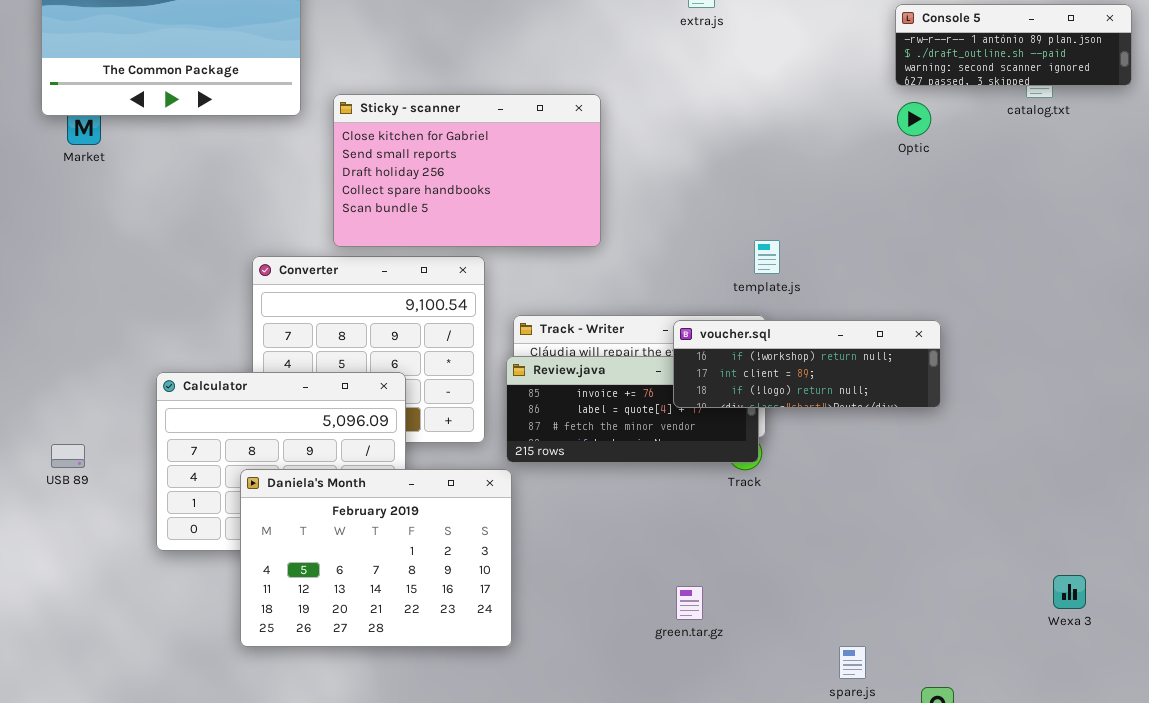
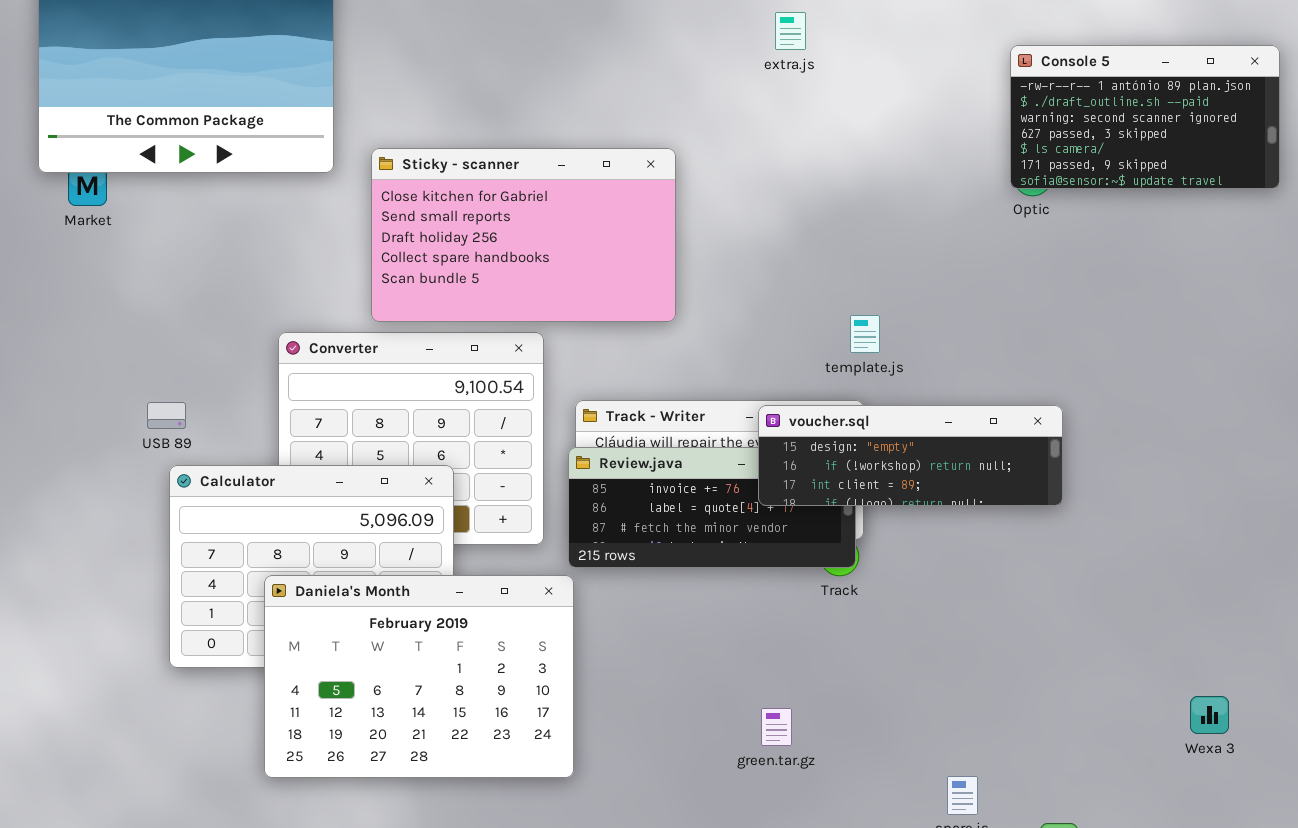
Console 5: [895,4,1132,86] -> [1010,45,1280,189], resized
voucher.sql: [673,320,941,408] -> [758,405,1063,506], scrolled up 1 row
USB 89: [51,444,85,468] -> [147,402,186,429], moved

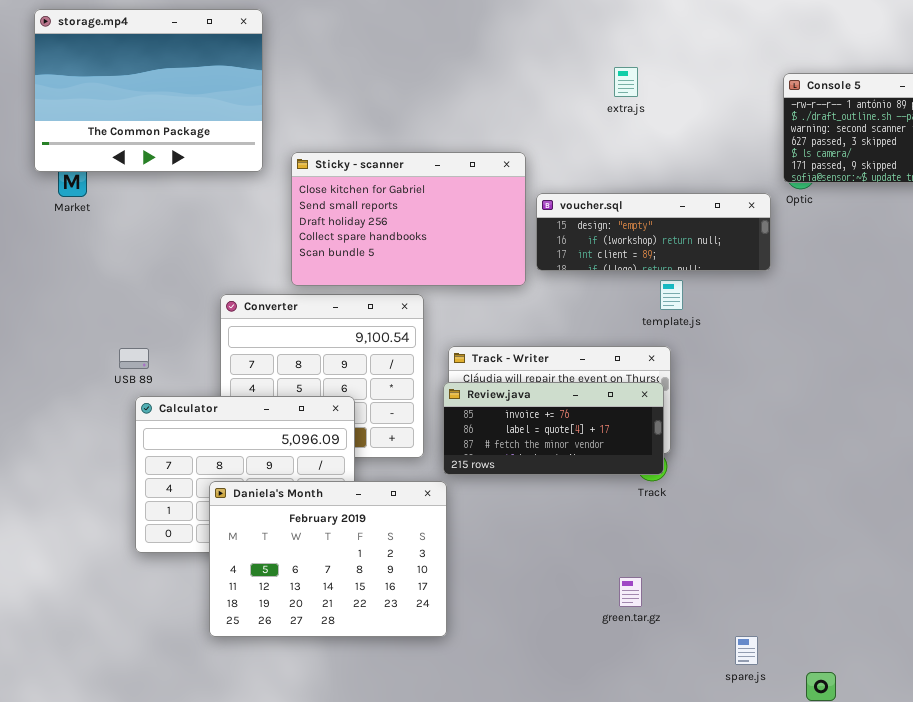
extra.js: [775,12,806,50] -> [614,67,638,97], moved
voucher.sql: [758,405,1063,506] -> [536,193,771,271], moved
green.tar.gz: [761,708,792,746] -> [619,577,642,607], moved

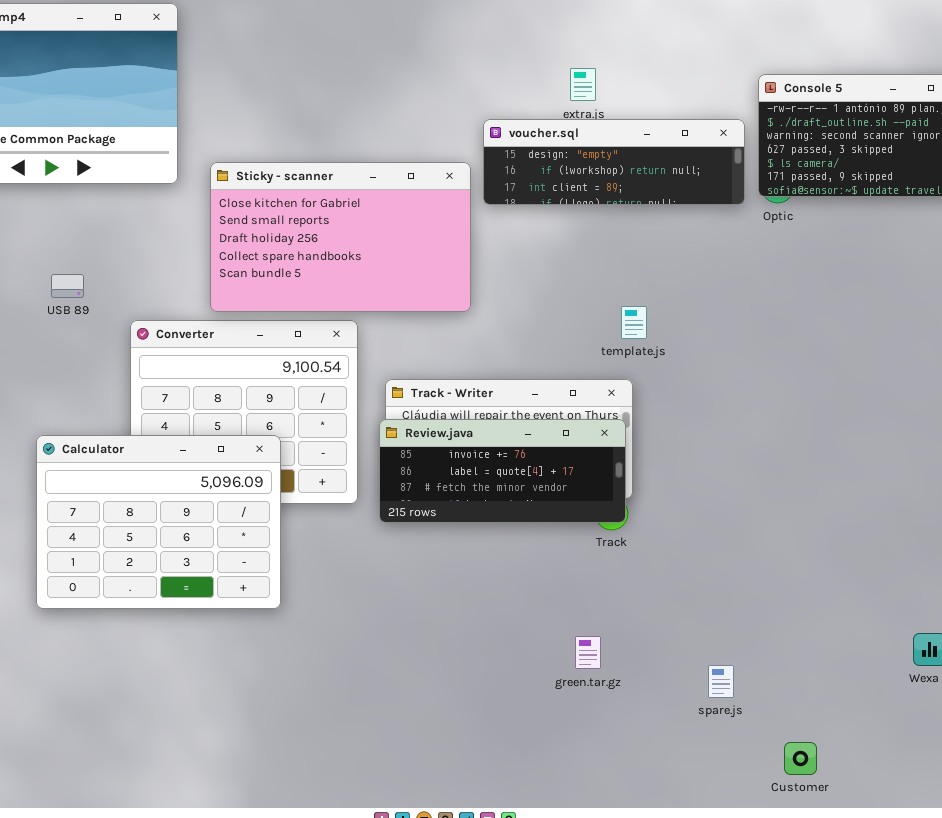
voucher.sql: [536,193,771,271] -> [483,119,745,205], moved
USB 89: [119,348,149,369] -> [51,274,84,298], moved
Daniela's Month: [209,481,447,637] -> none, closed
spare.js: [735,636,758,665] -> [708,665,734,698], moved

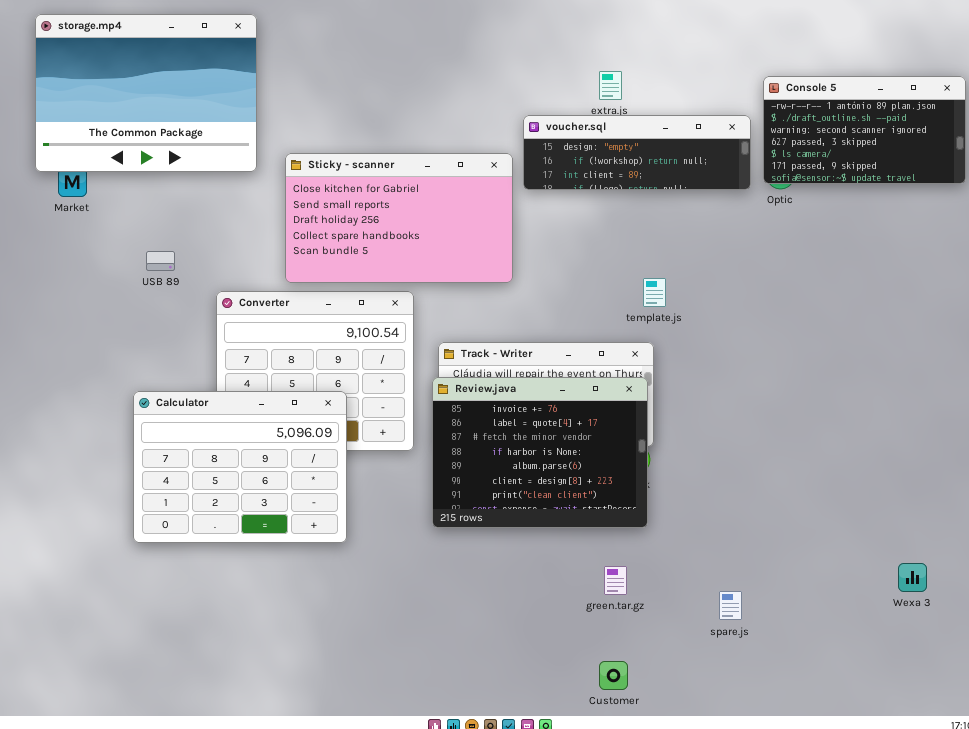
Review.java: [379,419,626,523] -> [432,377,648,528], resized
Customer: [784,742,817,775] -> [599,661,628,690], moved

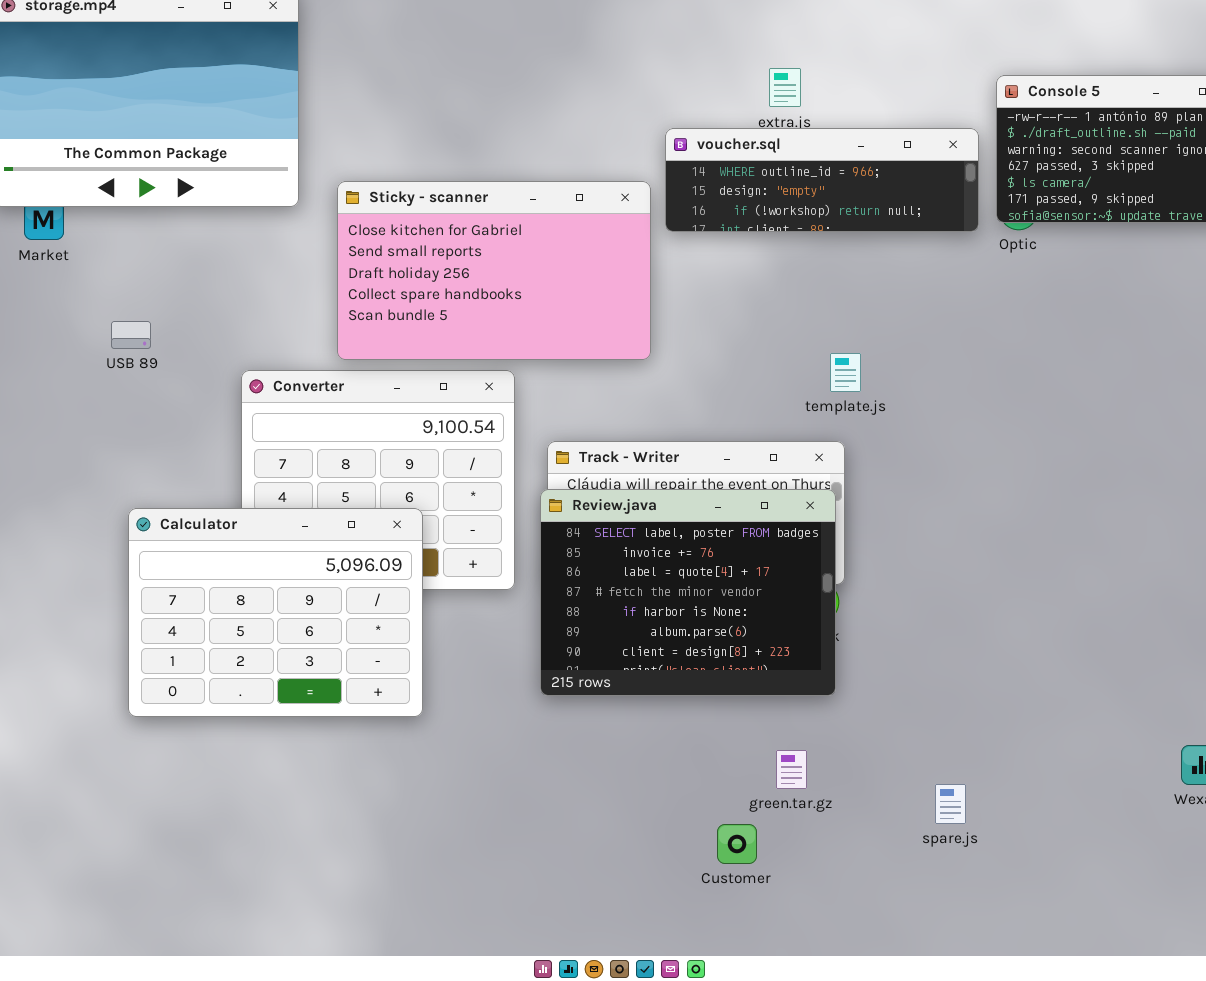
voucher.sql: [523,115,751,190] -> [665,128,979,232], scrolled up 1 row
USB 89: [146,251,175,271] -> [111,321,151,349], moved
Review.java: [432,377,648,528] -> [540,489,836,696], scrolled up 1 row
Customer: [599,661,628,690] -> [717,824,757,864], moved

